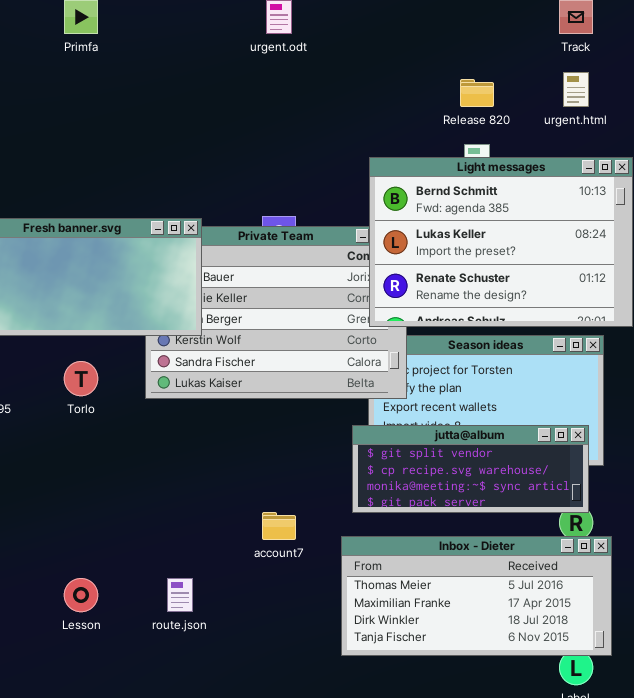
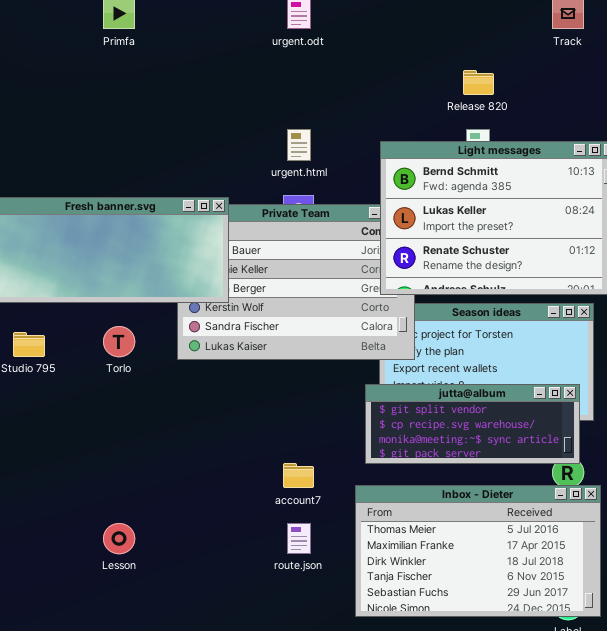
urgent.html: [563,72,589,107] -> [287,129,311,161], moved
Inbox - Dieter: [341,536,612,656] -> [355,485,601,617], resized
route.json: [167,578,193,612] -> [287,523,311,554], moved

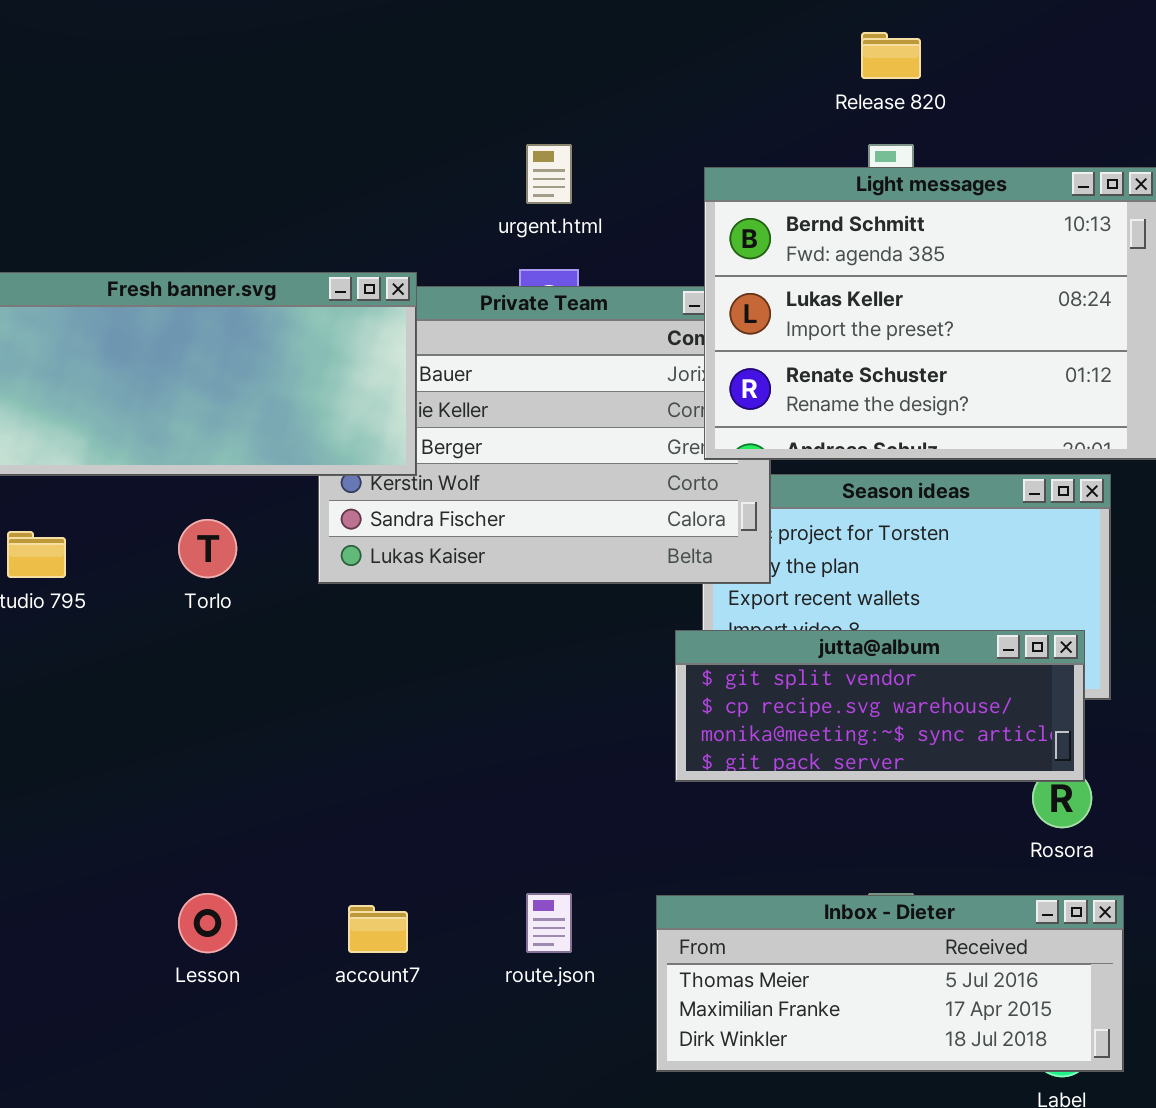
account7: [283,463,314,488] -> [348,905,408,953], moved
Inbox - Dieter: [355,485,601,617] -> [656,895,1124,1072], resized

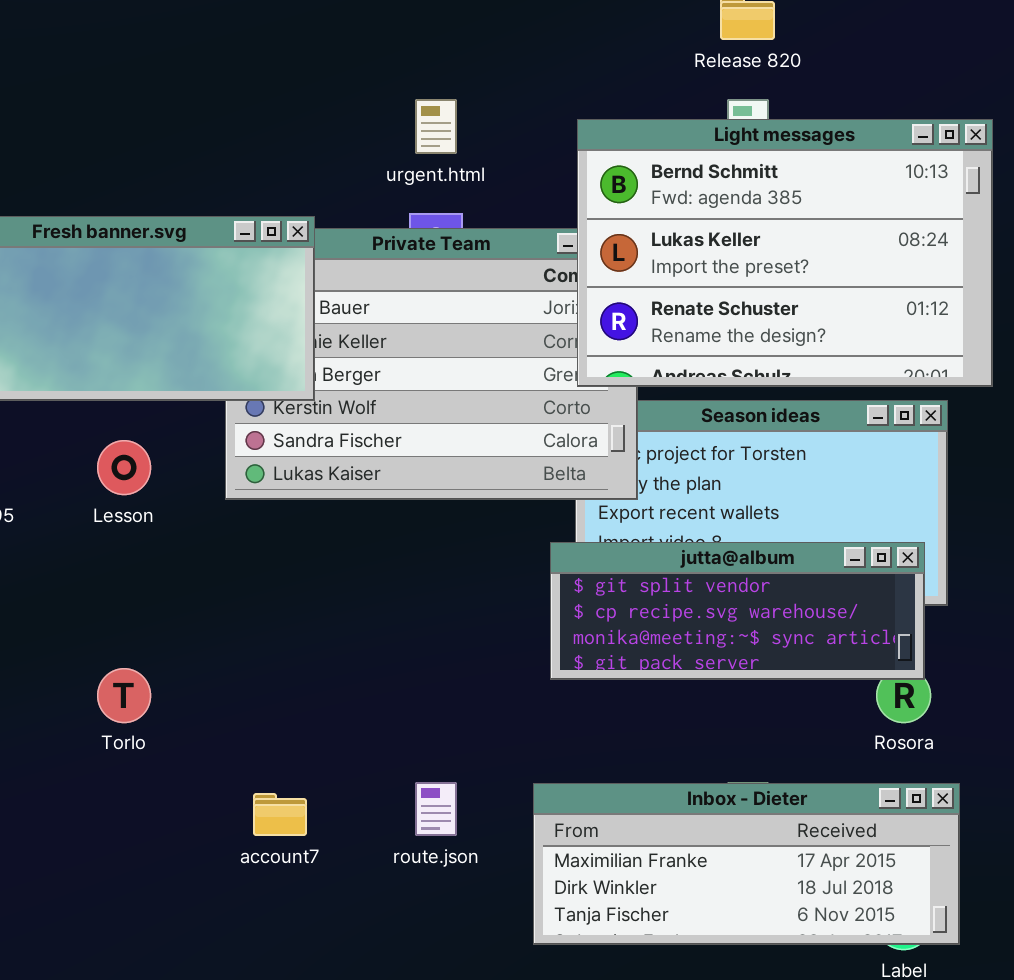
Torlo: [178,519,237,578] -> [97,668,151,723], moved
Lesson: [178,893,237,953] -> [97,440,151,495], moved
Inbox - Dieter: [656,895,1124,1072] -> [533,783,960,945], scrolled down 1 row

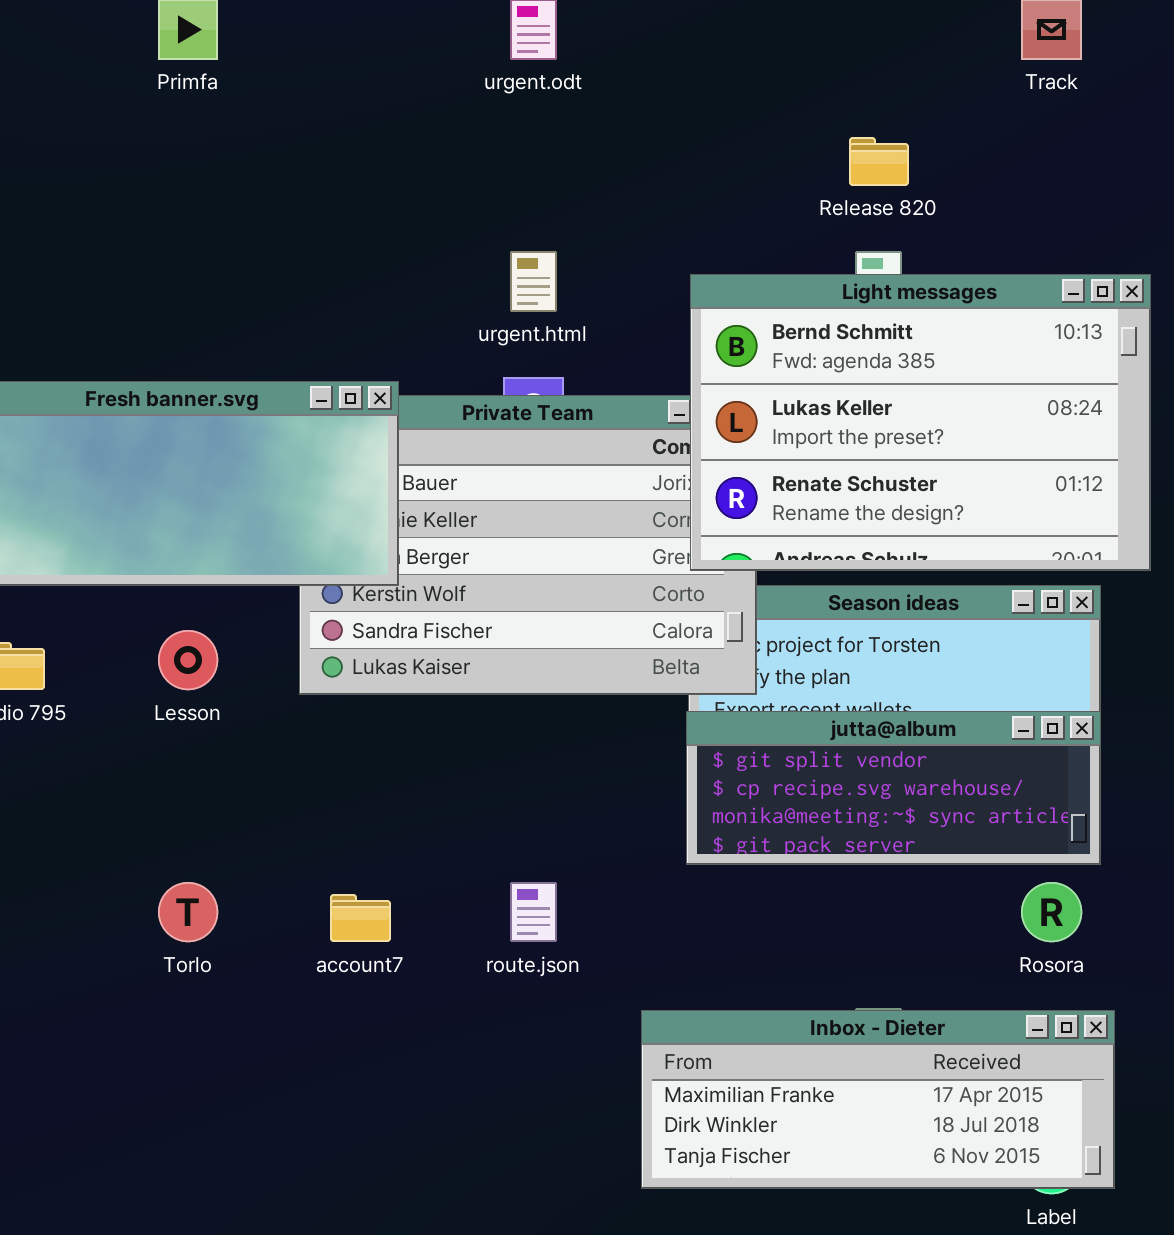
jutta@album: [550,542,925,680] -> [686,711,1101,865], moved
route.json: [415,782,457,836] -> [510,882,557,942], moved
account7: [253,793,307,836] -> [330,894,391,942], moved

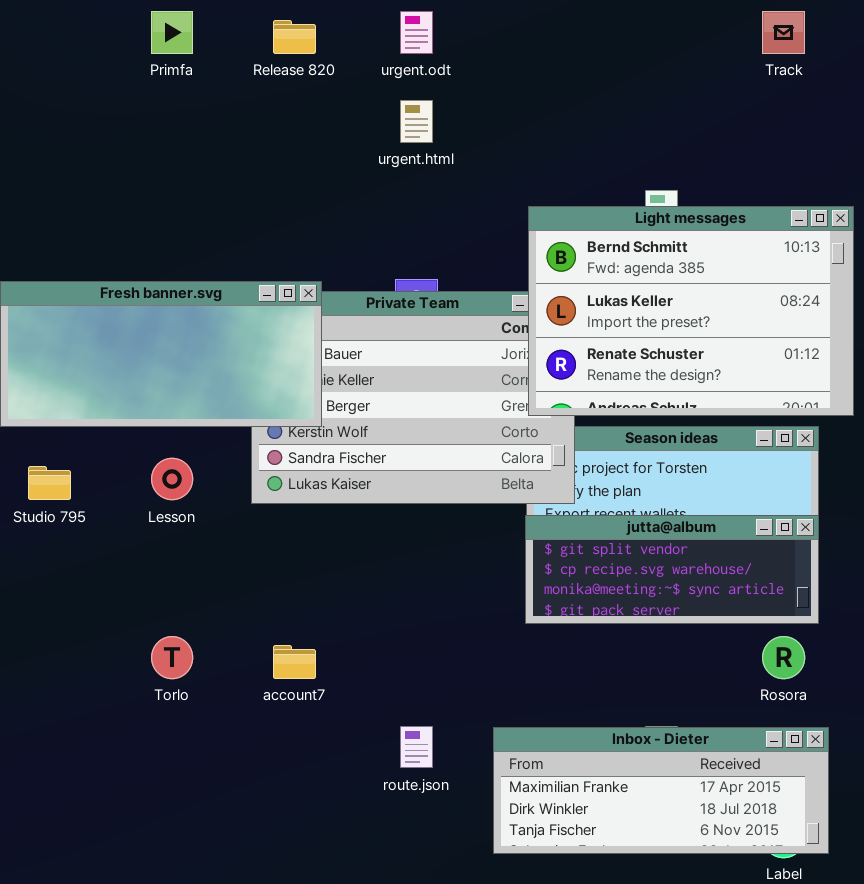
Release 820: [849,137,909,186] -> [273,20,316,54], moved
urgent.html: [510,251,557,312] -> [400,100,433,143], moved
route.json: [510,882,557,942] -> [400,726,433,768], moved

